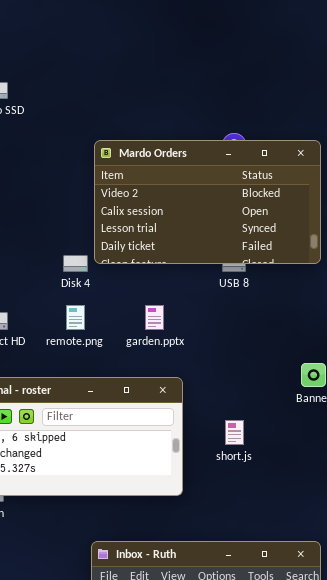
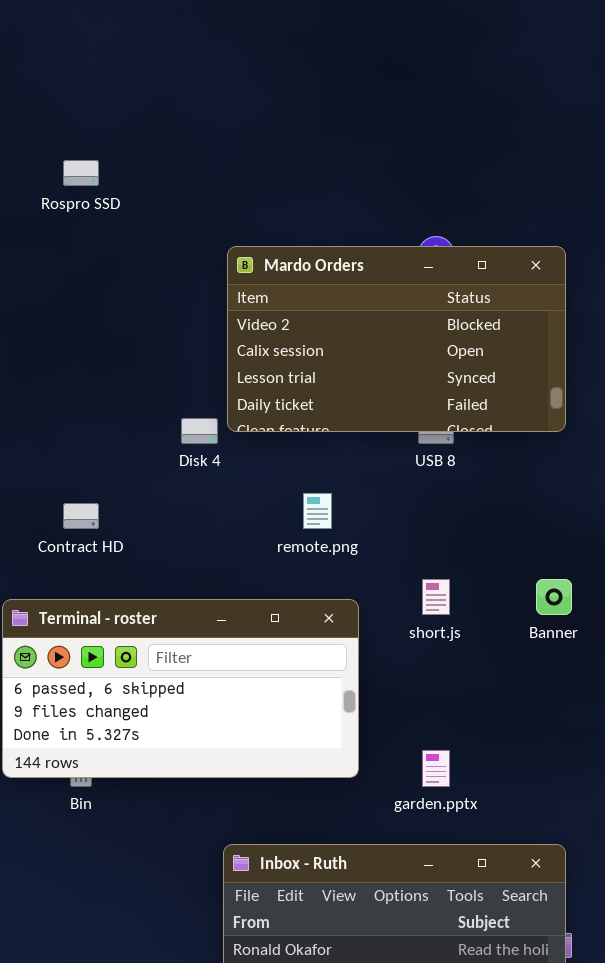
remote.png: [66,305,85,330] -> [303,493,332,529], moved
garden.pptx: [145,305,164,330] -> [422,750,450,787], moved
short.js: [225,420,244,445] -> [422,579,450,615], moved

